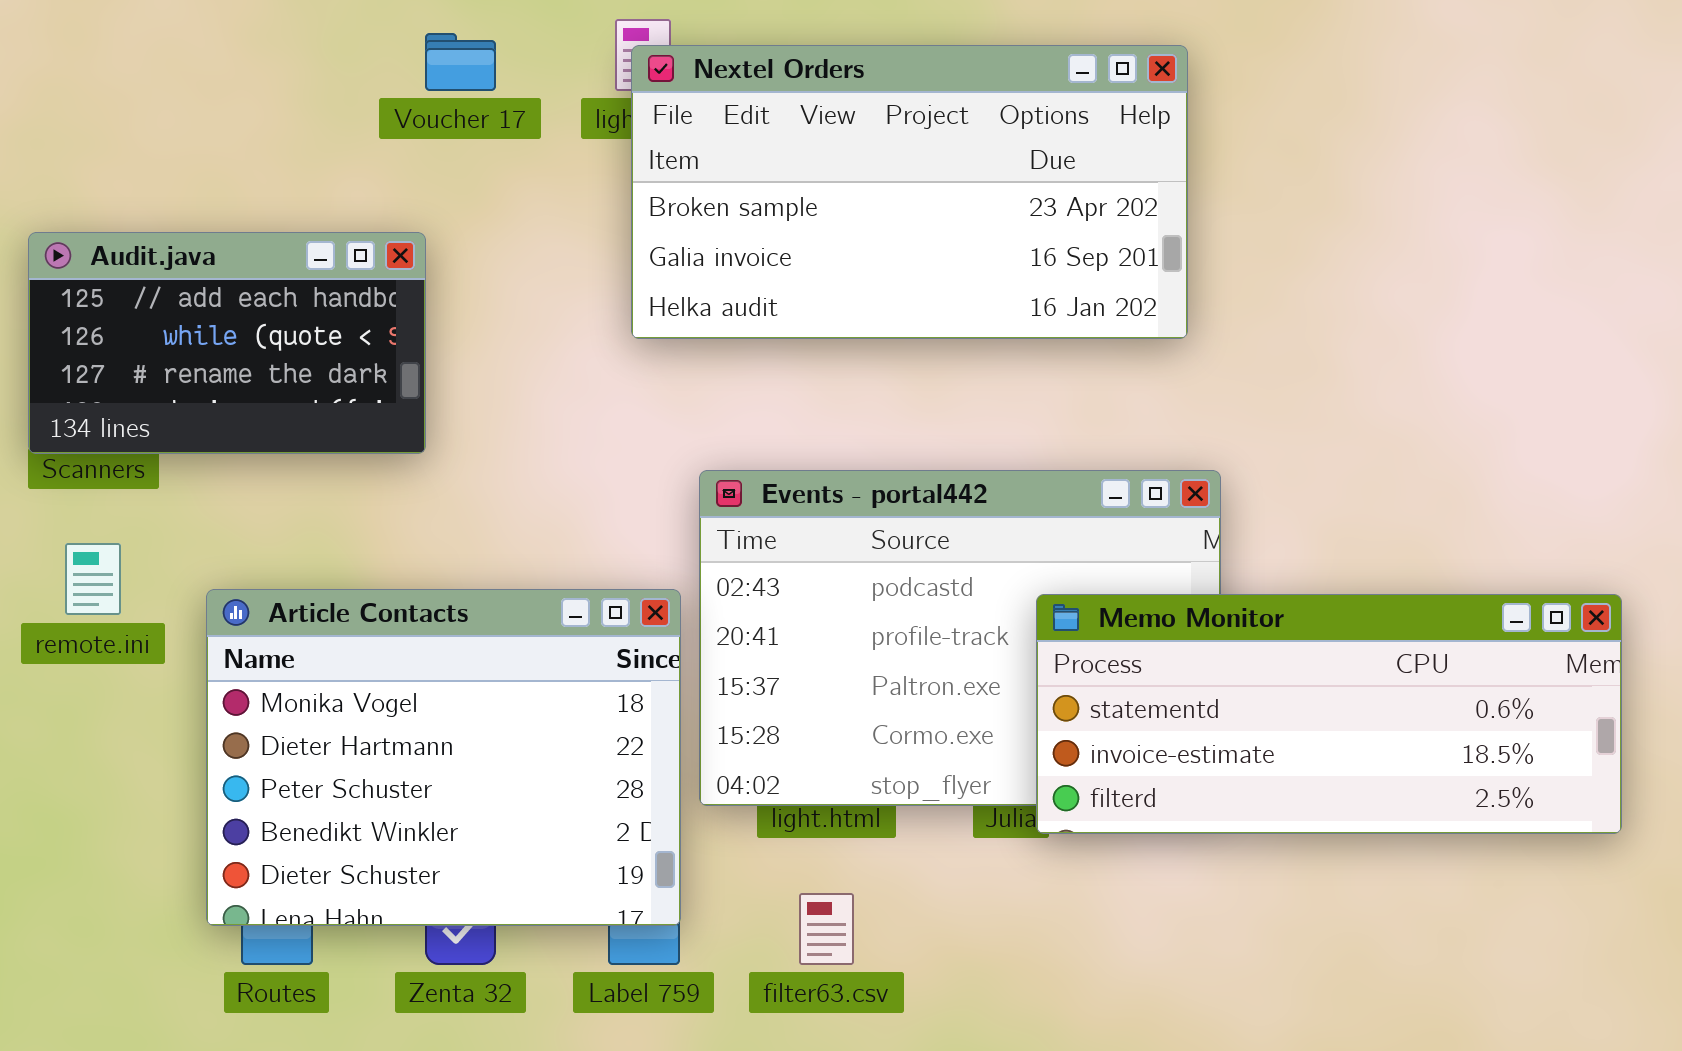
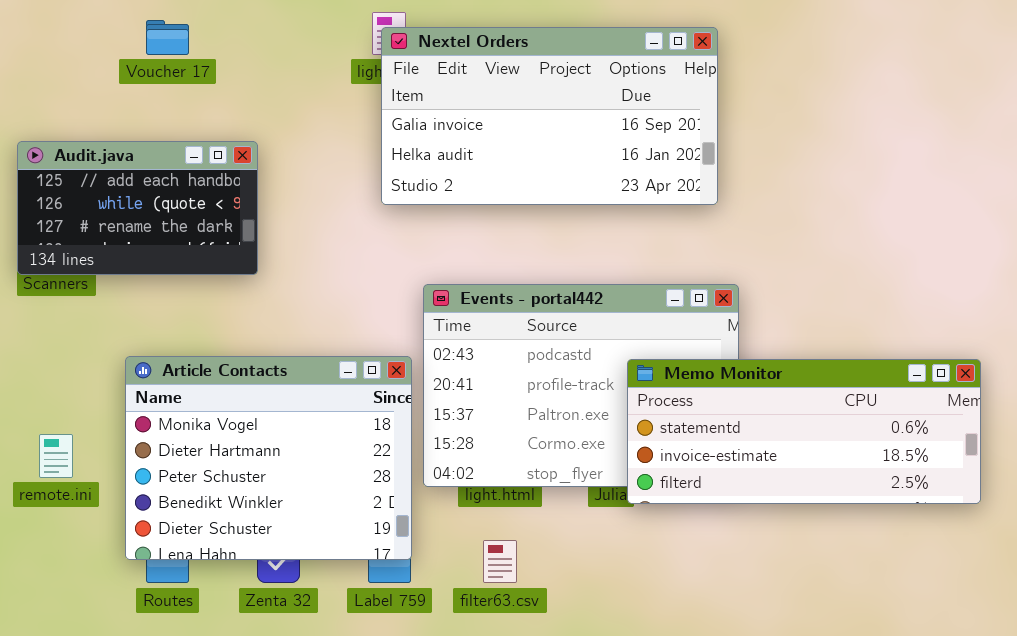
Voucher 17: [425,33,496,91] -> [146,20,189,55], moved
Nextel Orders: [631,45,1188,339] -> [381,27,718,205], scrolled down 1 row
remote.ini: [65,543,121,615] -> [39,434,73,478], moved

